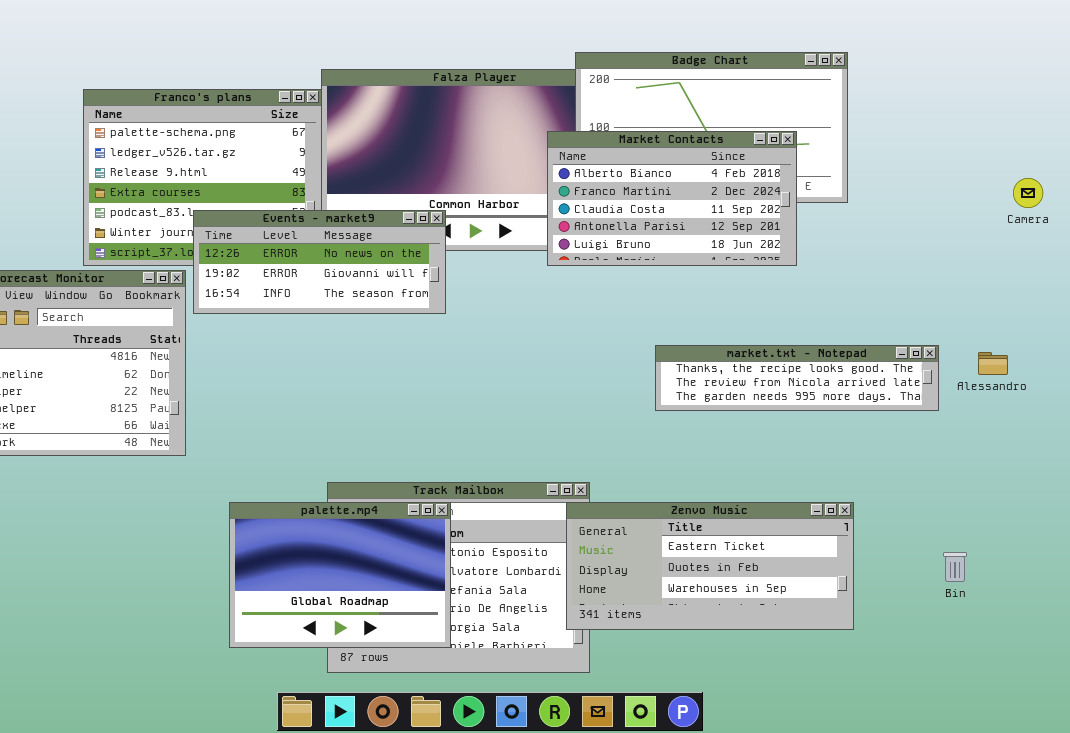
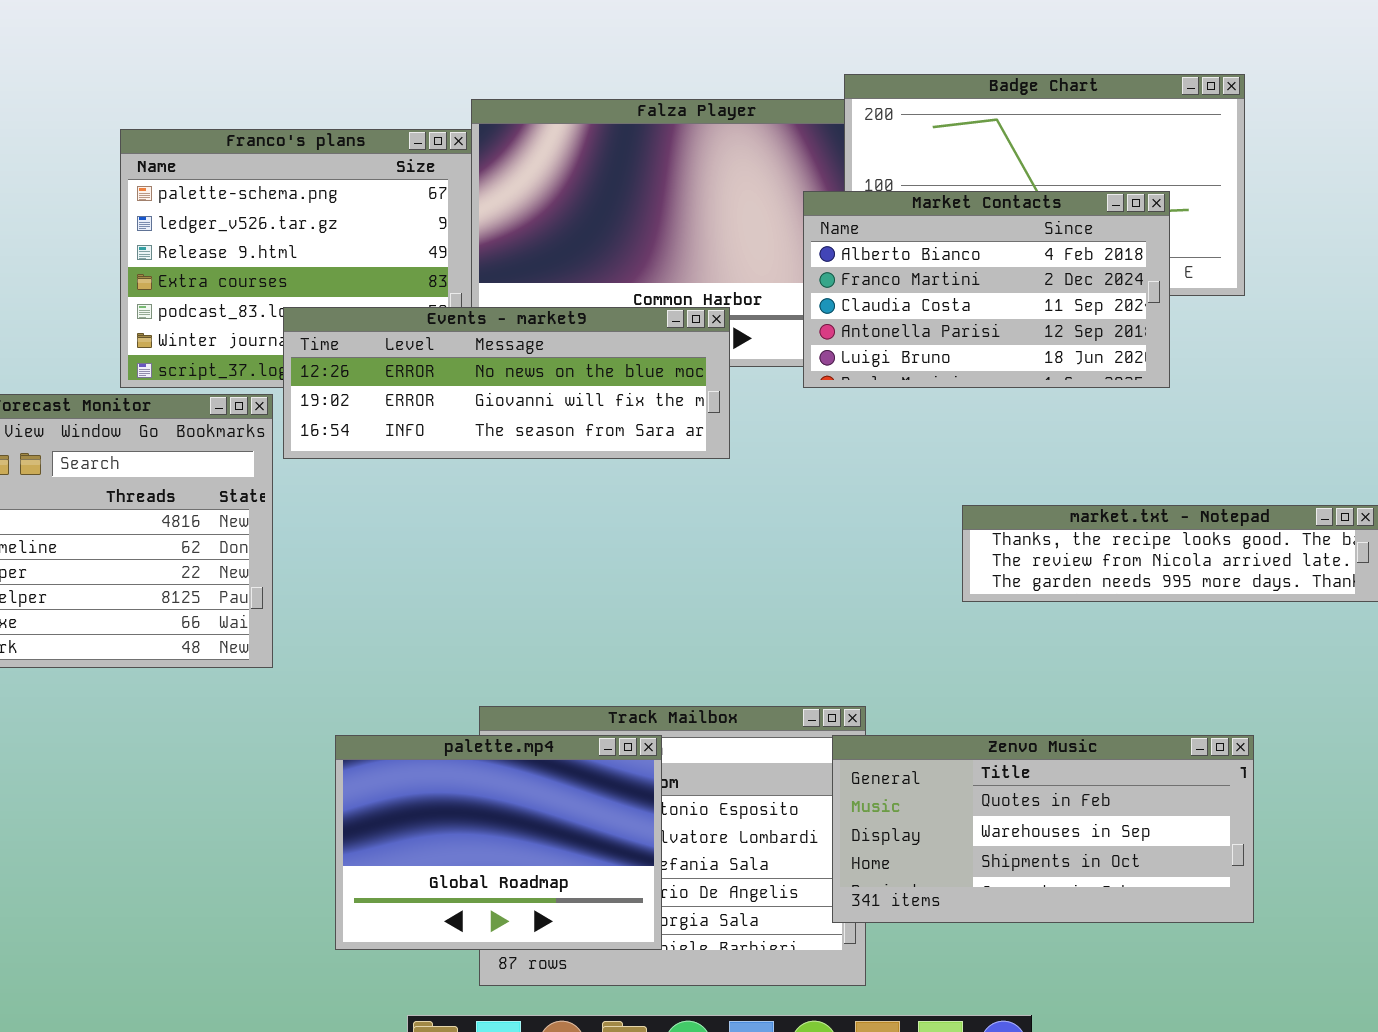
Events - market9: [193,210,446,314] -> [283,307,730,459], resized
Zenvo Music: [566,502,854,630] -> [832,735,1254,923], scrolled down 1 row

